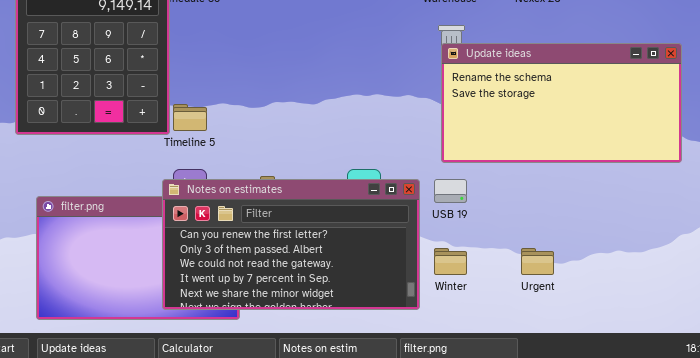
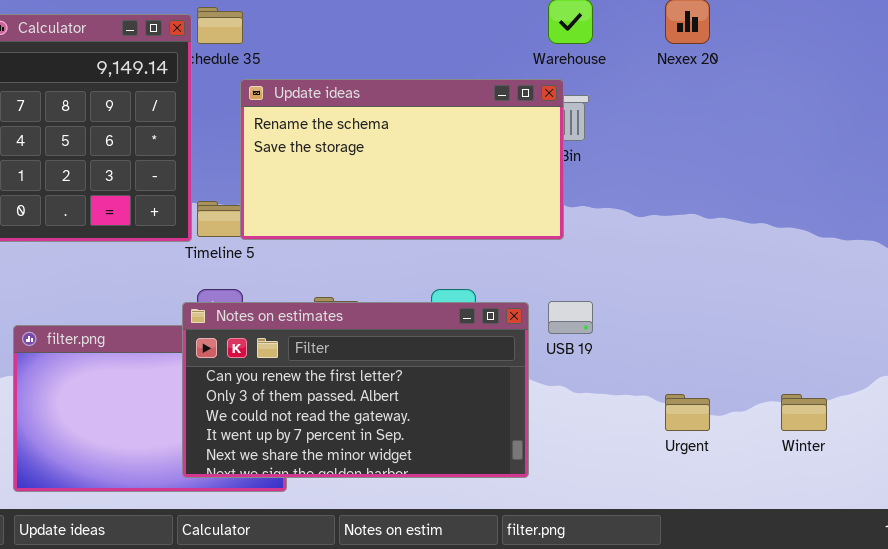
Update ideas: [441,43,682,163] -> [240,79,564,240], moved
Winter: [434,248,467,275] -> [781,394,827,431], moved

